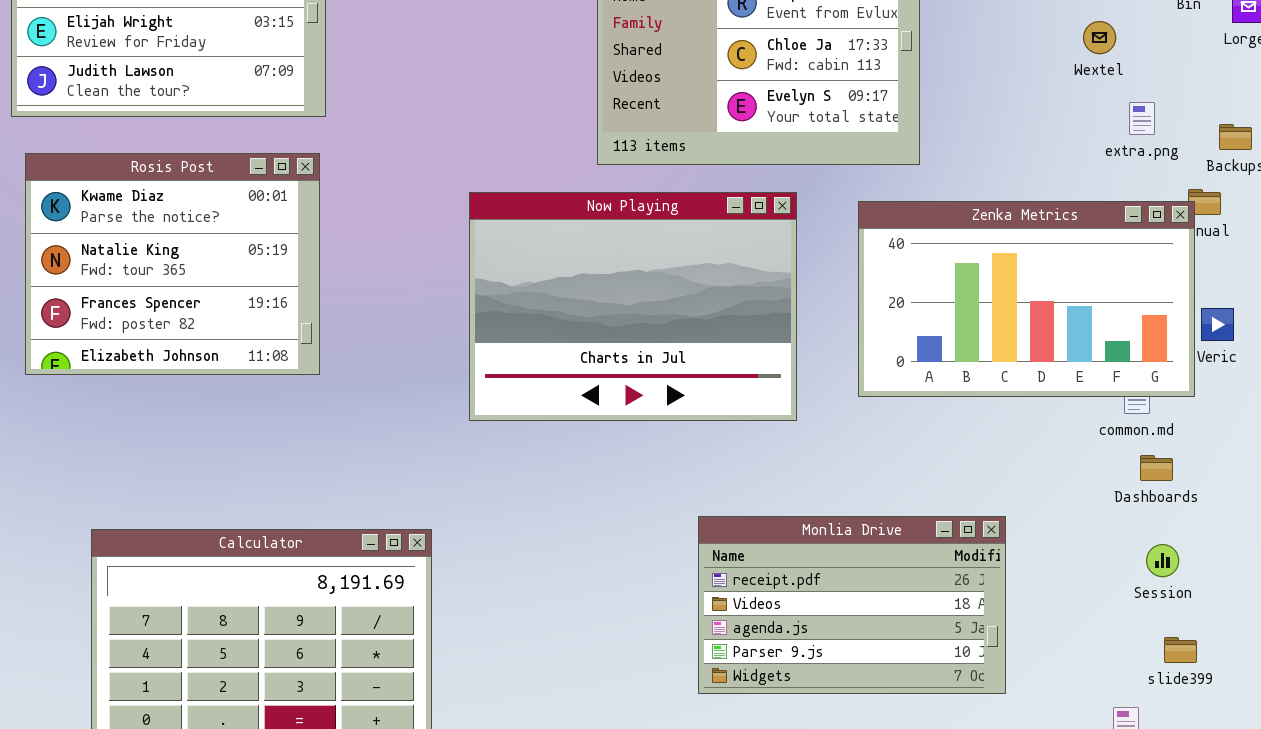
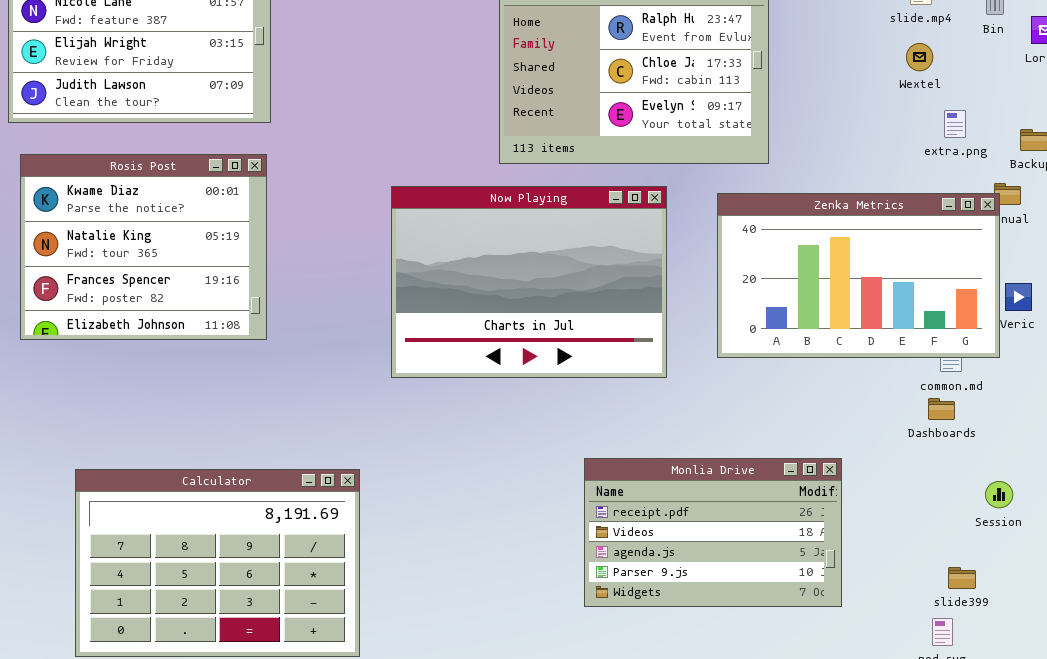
Dashboards: [1140,455,1173,481] -> [928,398,955,420], moved
Session: [1146,544,1179,577] -> [985,481,1013,508], moved
slide399: [1164,637,1197,663] -> [948,567,976,589], moved

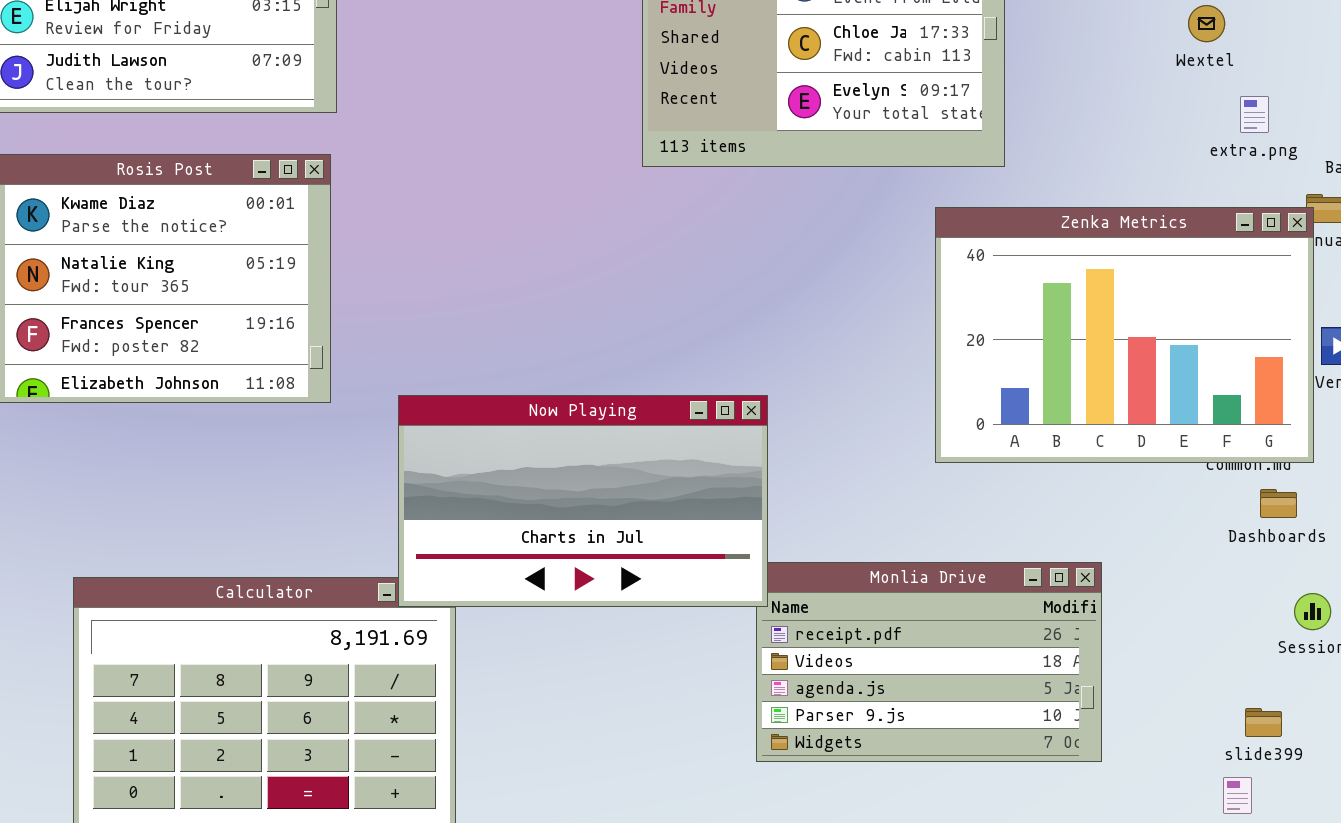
Now Playing: [391,186,667,378] -> [398,395,768,607], moved, resized
Zenka Metrics: [717,193,1000,358] -> [935,207,1314,463], resized
Dashboards: [928,398,955,420] -> [1260,489,1297,518], moved

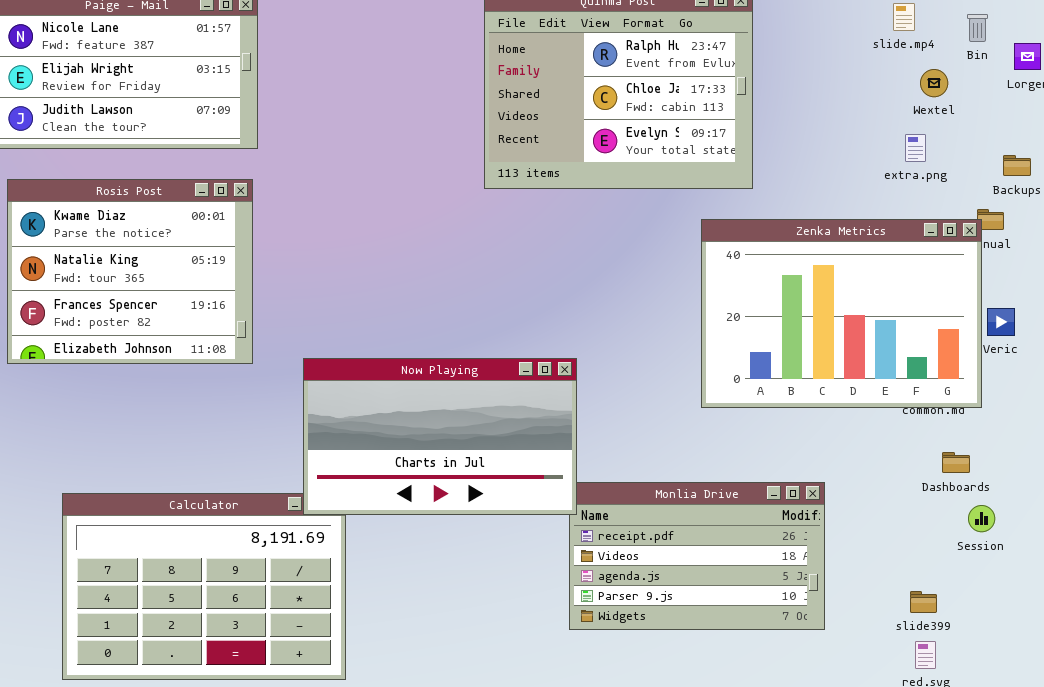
Wextel: [1188,5,1225,42] -> [920,69,948,97], moved
extra.png: [1240,96,1269,133] -> [905,134,926,162], moved
Dashboards: [1260,489,1297,518] -> [942,452,970,473], moved
slide399: [1245,708,1282,737] -> [910,591,937,613], moved

